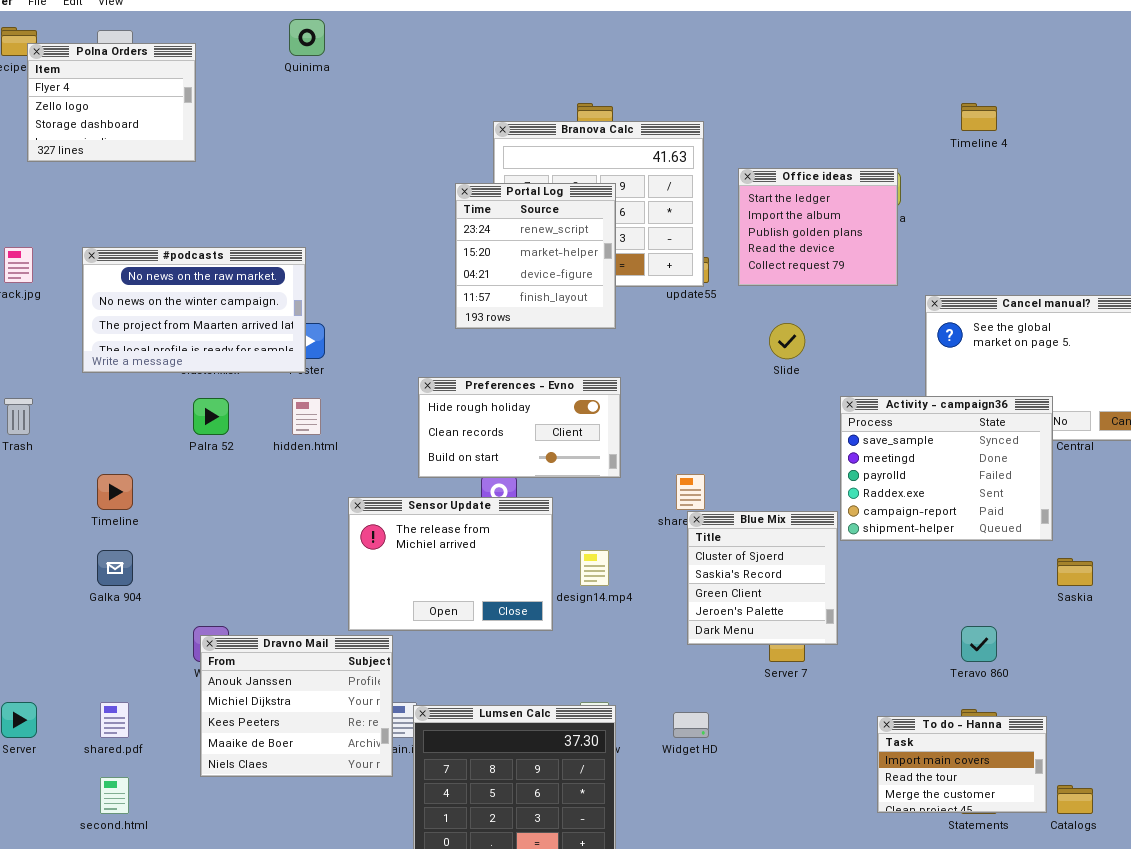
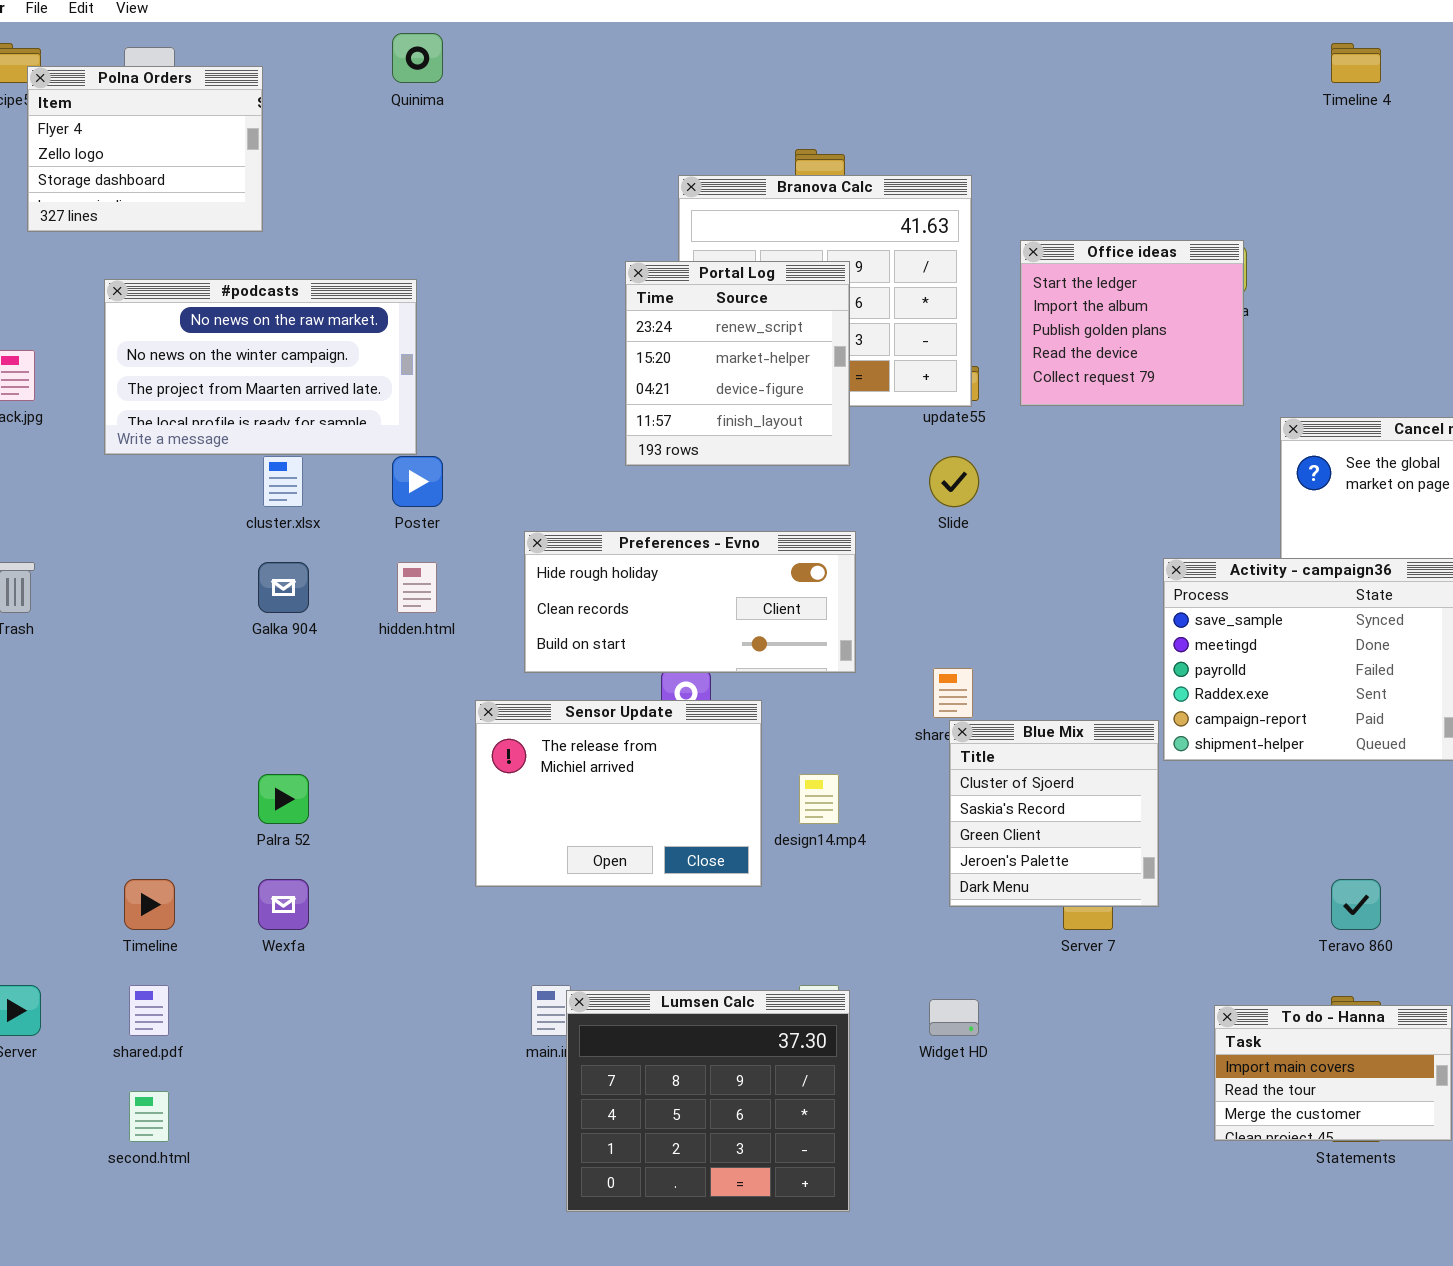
Timeline 4: [961,103,997,131] -> [1331,43,1381,83], moved
#podcasts: [82,247,306,373] -> [104,279,417,455], moved
Slide: [769,323,805,359] -> [929,456,979,507], moved
Preferences - Evno: [418,377,621,478] -> [524,531,856,673], resized
Palra 52: [193,398,229,435] -> [258,774,309,824], moved
Timeline: [97,474,133,510] -> [124,879,175,930], moved
Galka 904: [97,550,133,586] -> [258,562,309,613], moved
Dravno Mail: [200,635,393,777] -> none, closed

